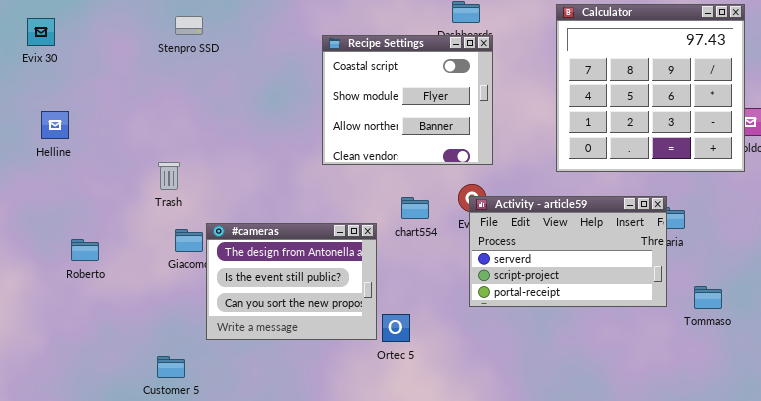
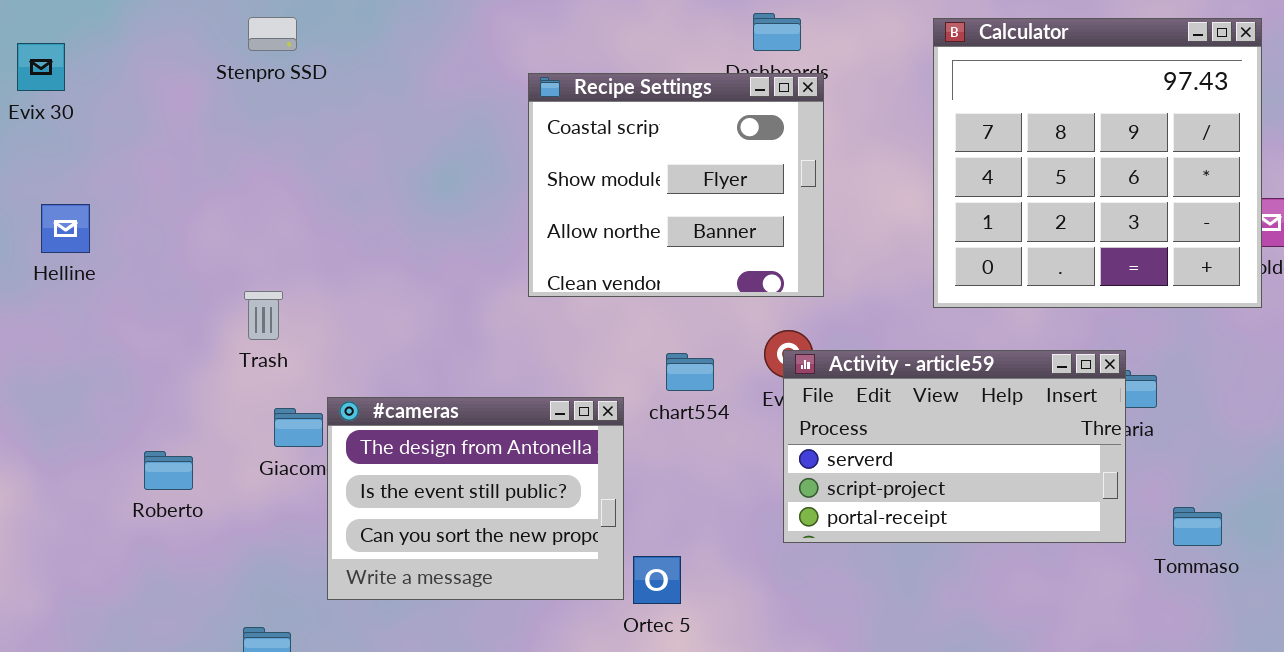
Stenpro SSD: [175,16,203,35] -> [248,17,297,51], moved
Roberto: [71,239,99,261] -> [144,451,193,490], moved

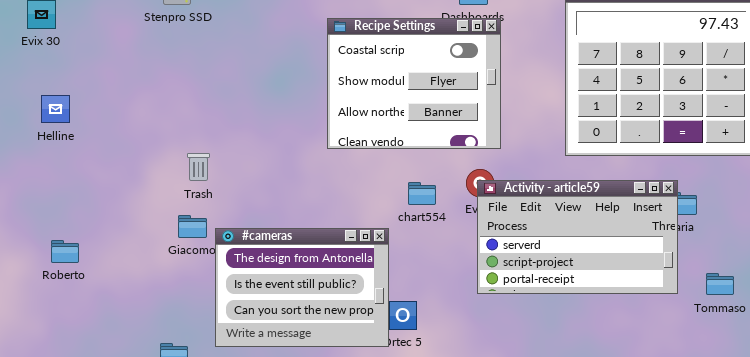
Trash: [244,291,283,340] -> [187,153,210,181], moved
#cameras: [327,397,624,600] -> [215,228,389,347], moved
Roberto: [144,451,193,490] -> [51,240,79,263], moved

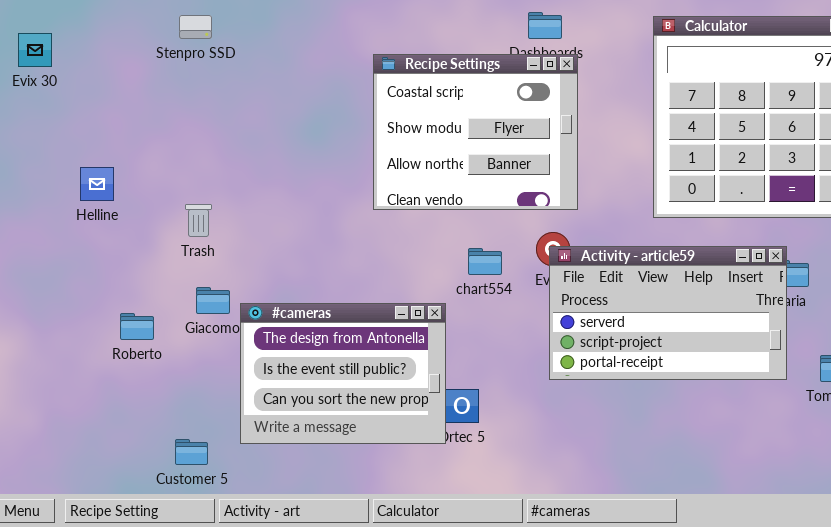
Helline: [41,95,70,123] -> [80,167,114,201], moved
Trash: [187,153,210,181] -> [185,204,212,237], moved
Roberto: [51,240,79,263] -> [120,313,154,340], moved

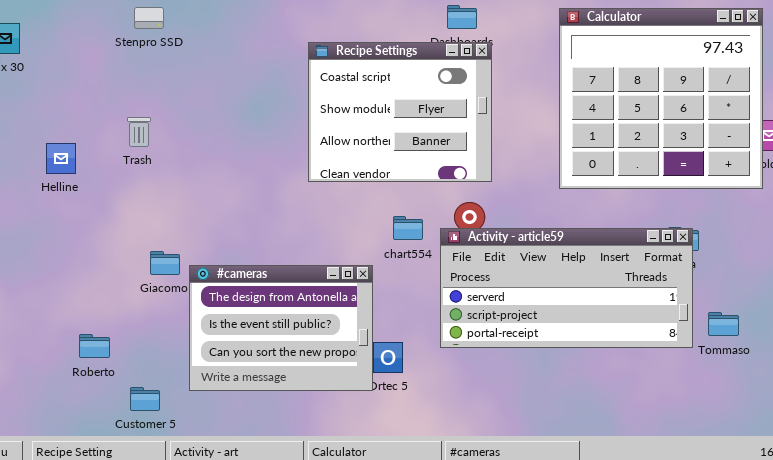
Trash: [185,204,212,237] -> [127,117,151,147], moved
Activity - article59: [549,246,787,380] -> [440,228,693,348], moved, resized
Roberto: [120,313,154,340] -> [79,334,110,358], moved

